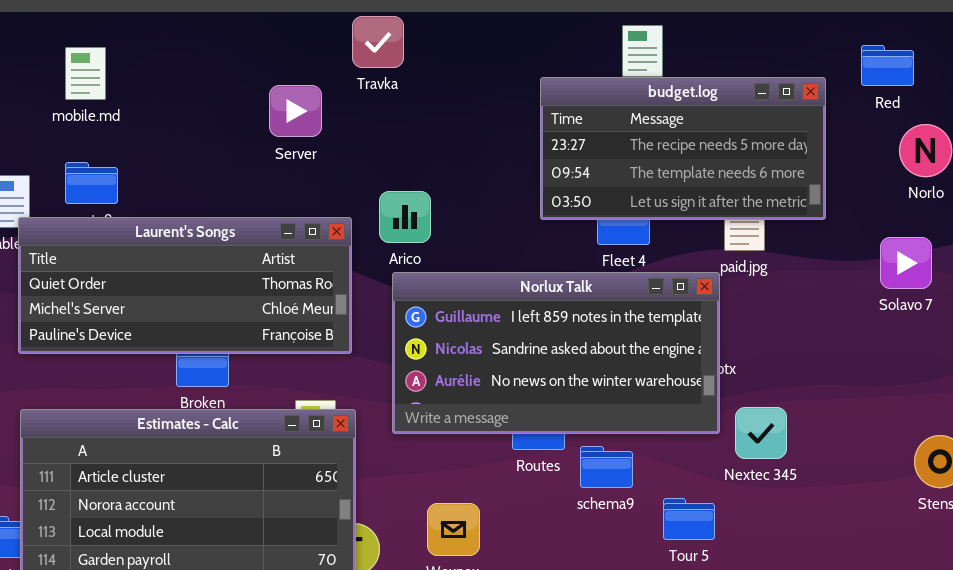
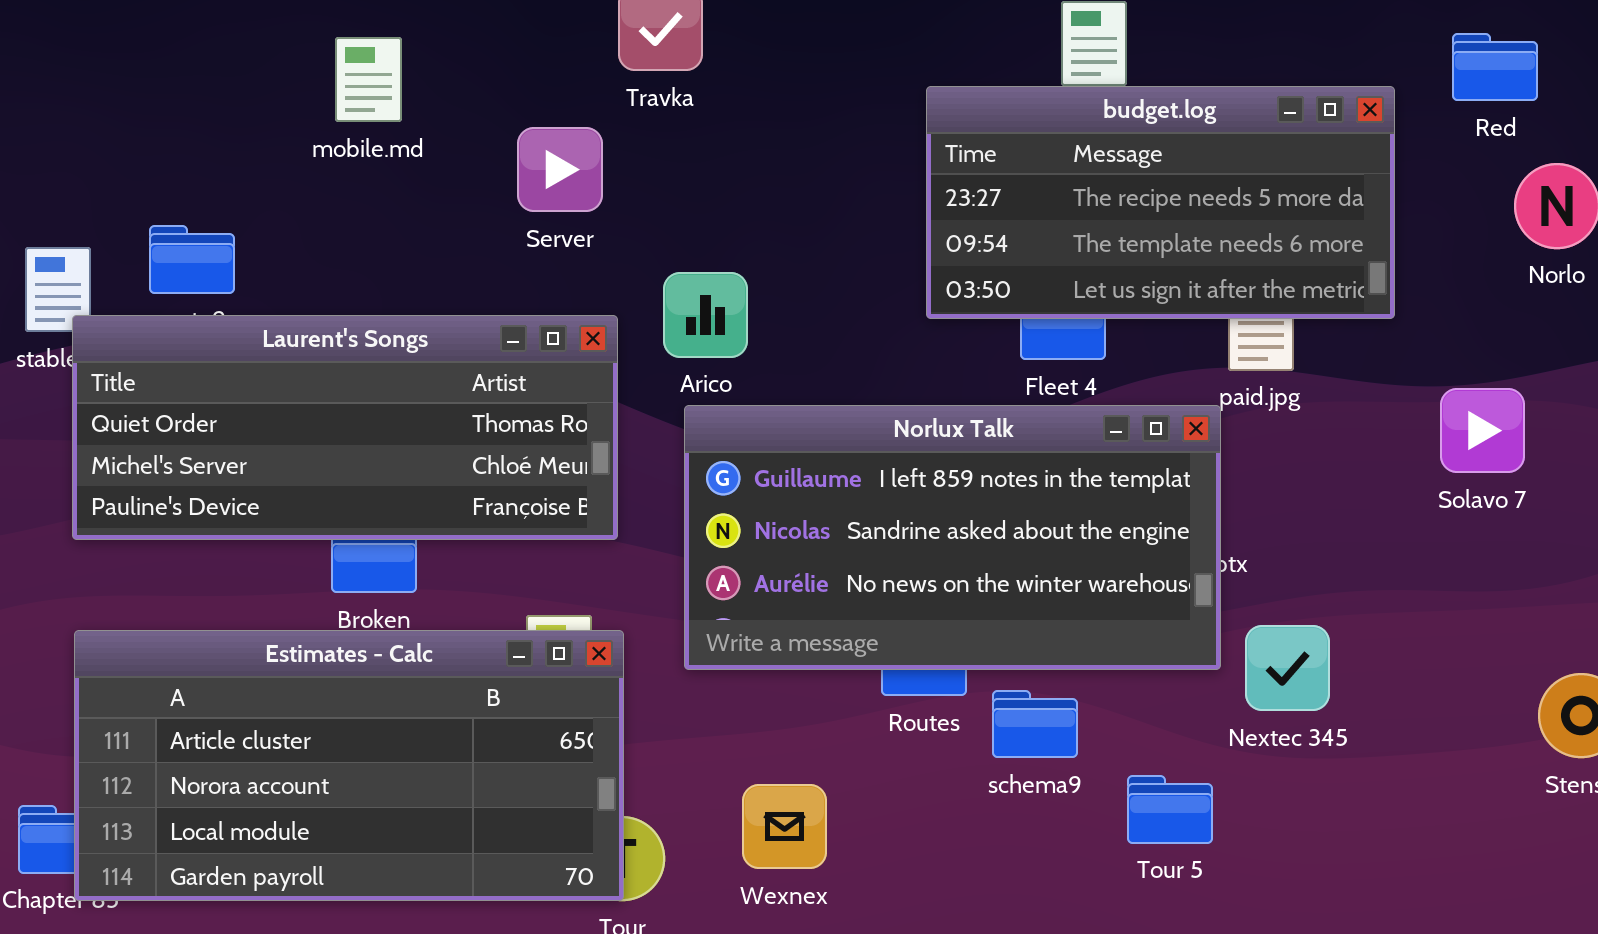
mobile.md: [65,47,106,100] -> [335,37,402,122], moved
Server: [269,85,322,137] -> [517,127,603,212], moved
Solavo 7: [880,237,932,289] -> [1440,388,1525,473], moved

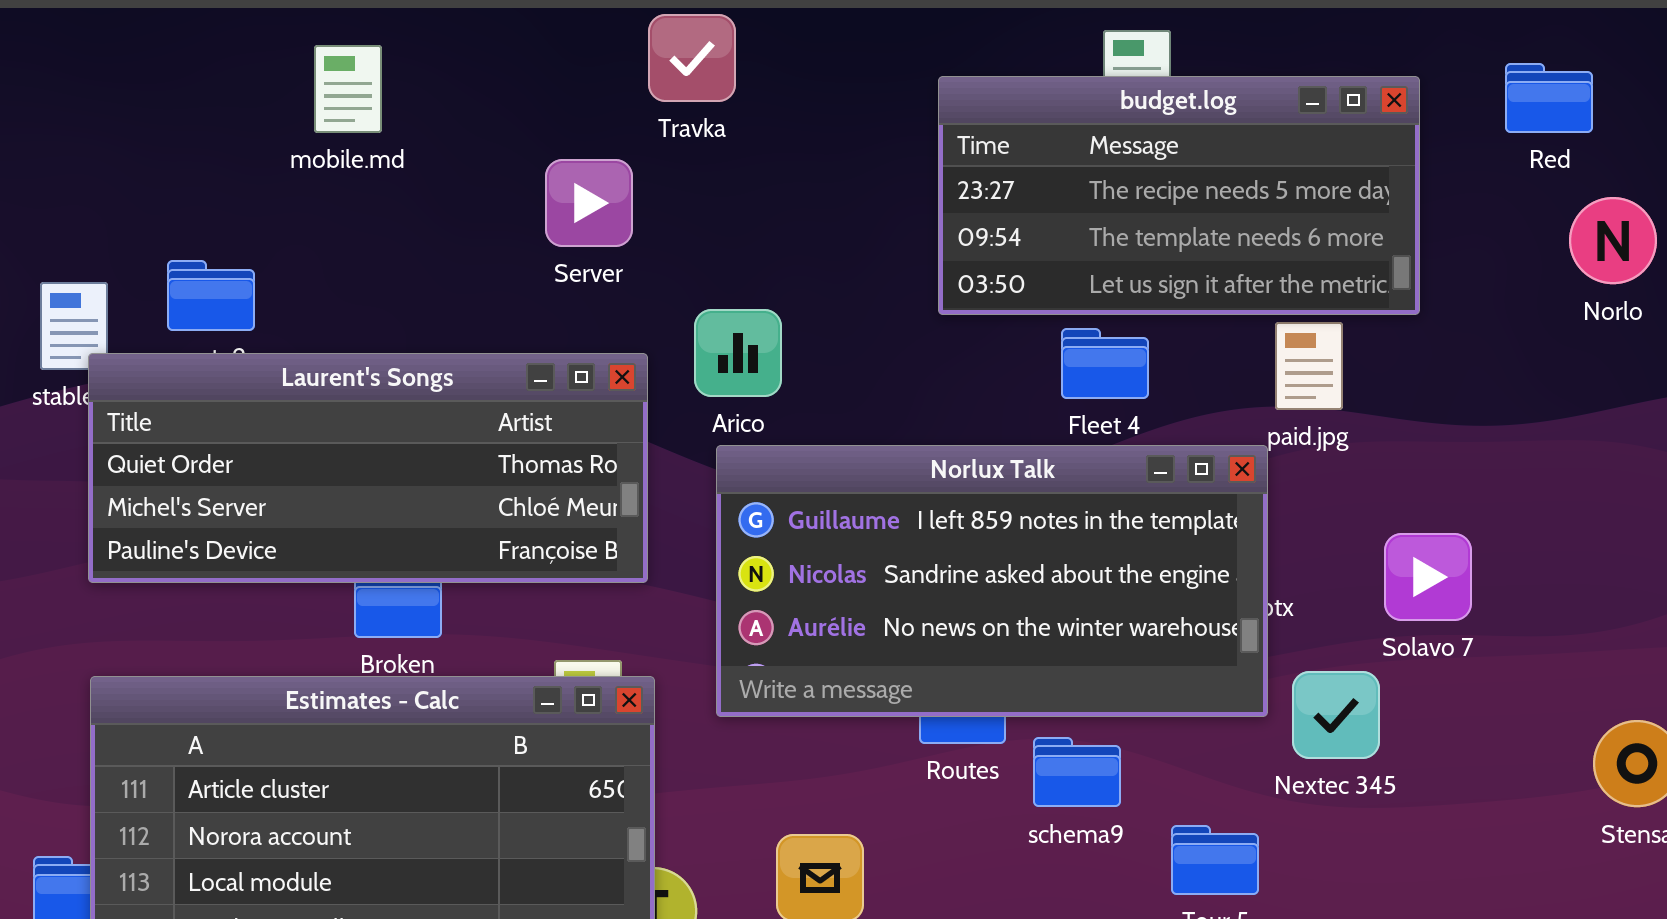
mobile.md: [335,37,402,122] -> [314,45,382,133], moved
budget.log: [926,86,1395,319] -> [938,76,1420,315], moved
Solavo 7: [1440,388,1525,473] -> [1384,533,1472,621], moved

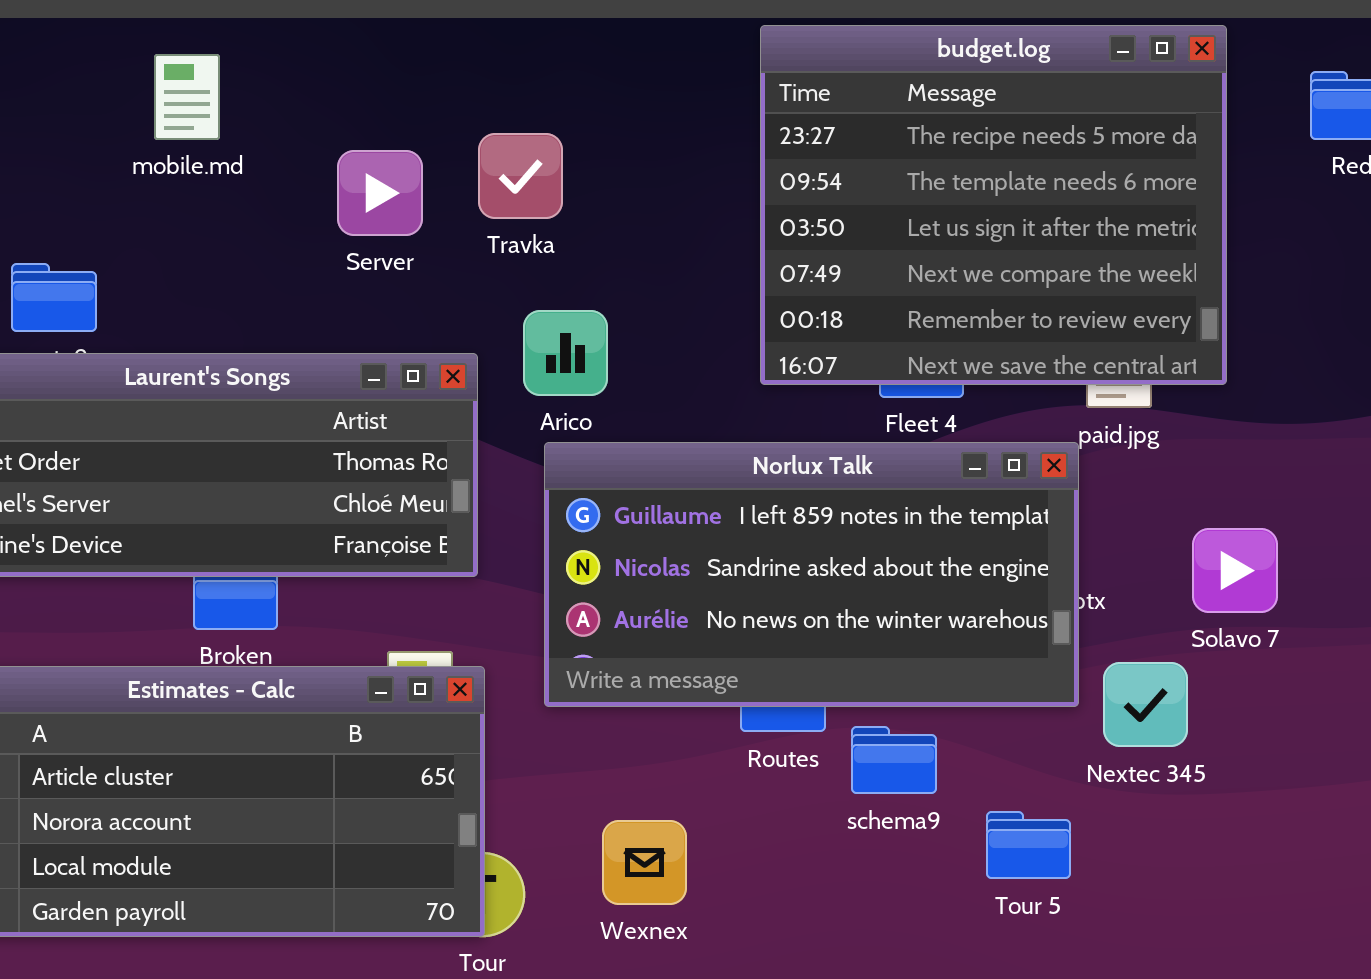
Travka: [648,14,736,102] -> [478,133,563,219], moved
budget.log: [938,76,1420,315] -> [760,25,1227,385], moved, resized
Server: [545,159,633,247] -> [337,150,423,236], moved

